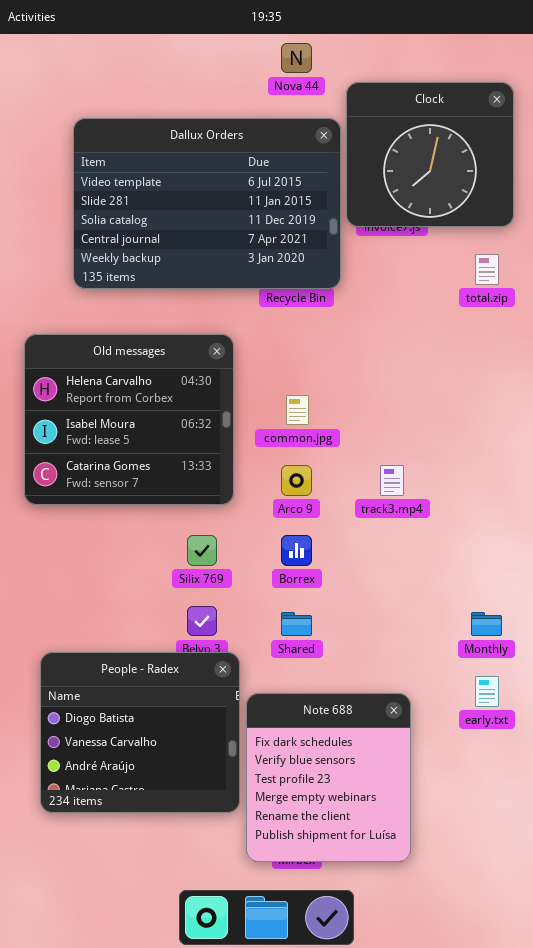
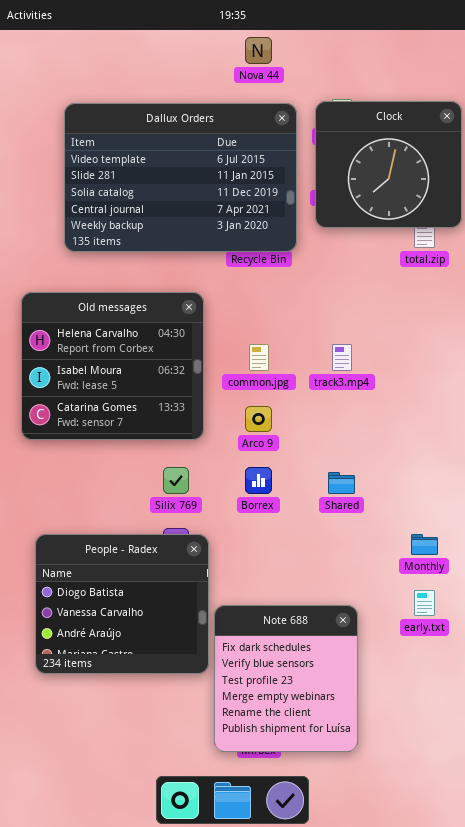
Clock: [346,82,514,227] -> [315,101,462,228], moved
track3.mp4: [380,465,404,496] -> [332,344,352,371], moved
Shared: [281,612,312,636] -> [328,472,355,494], moved
People - Radex: [40,652,240,813] -> [35,534,209,674], moved

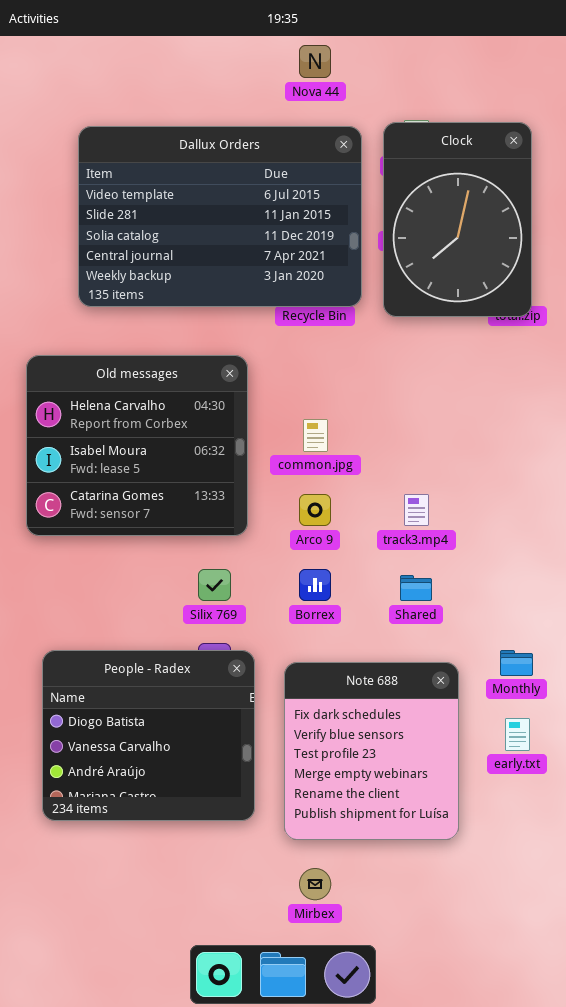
Clock: [315,101,462,228] -> [383,122,532,317], resized
track3.mp4: [332,344,352,371] -> [404,494,429,526], moved
Note 688: [214,605,358,752] -> [284,662,459,840], moved

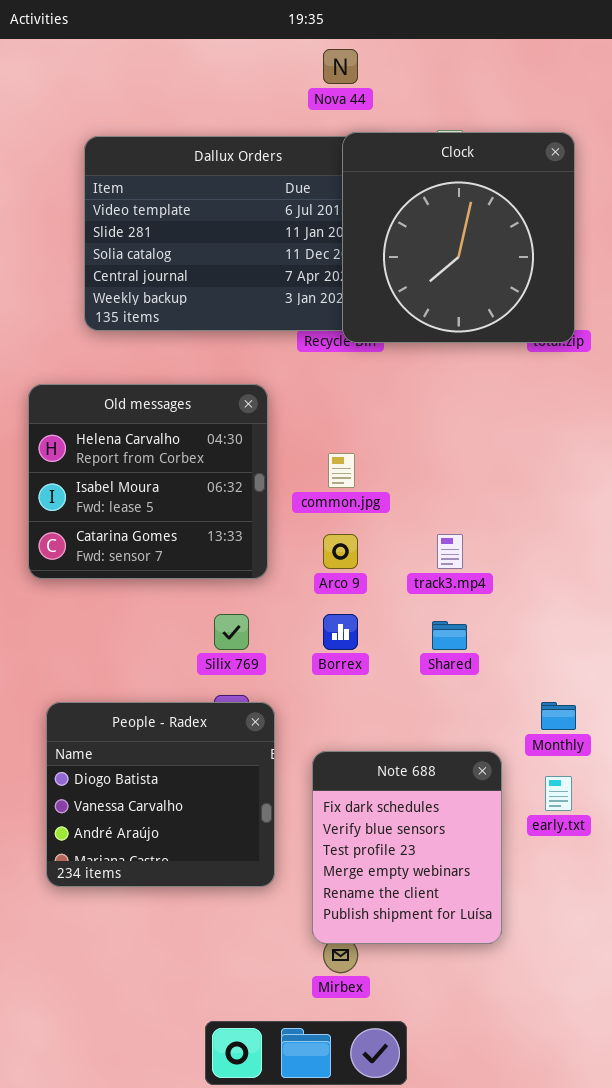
Clock: [383,122,532,317] -> [342,132,575,343], resized
Note 688: [284,662,459,840] -> [312,751,502,944], moved

